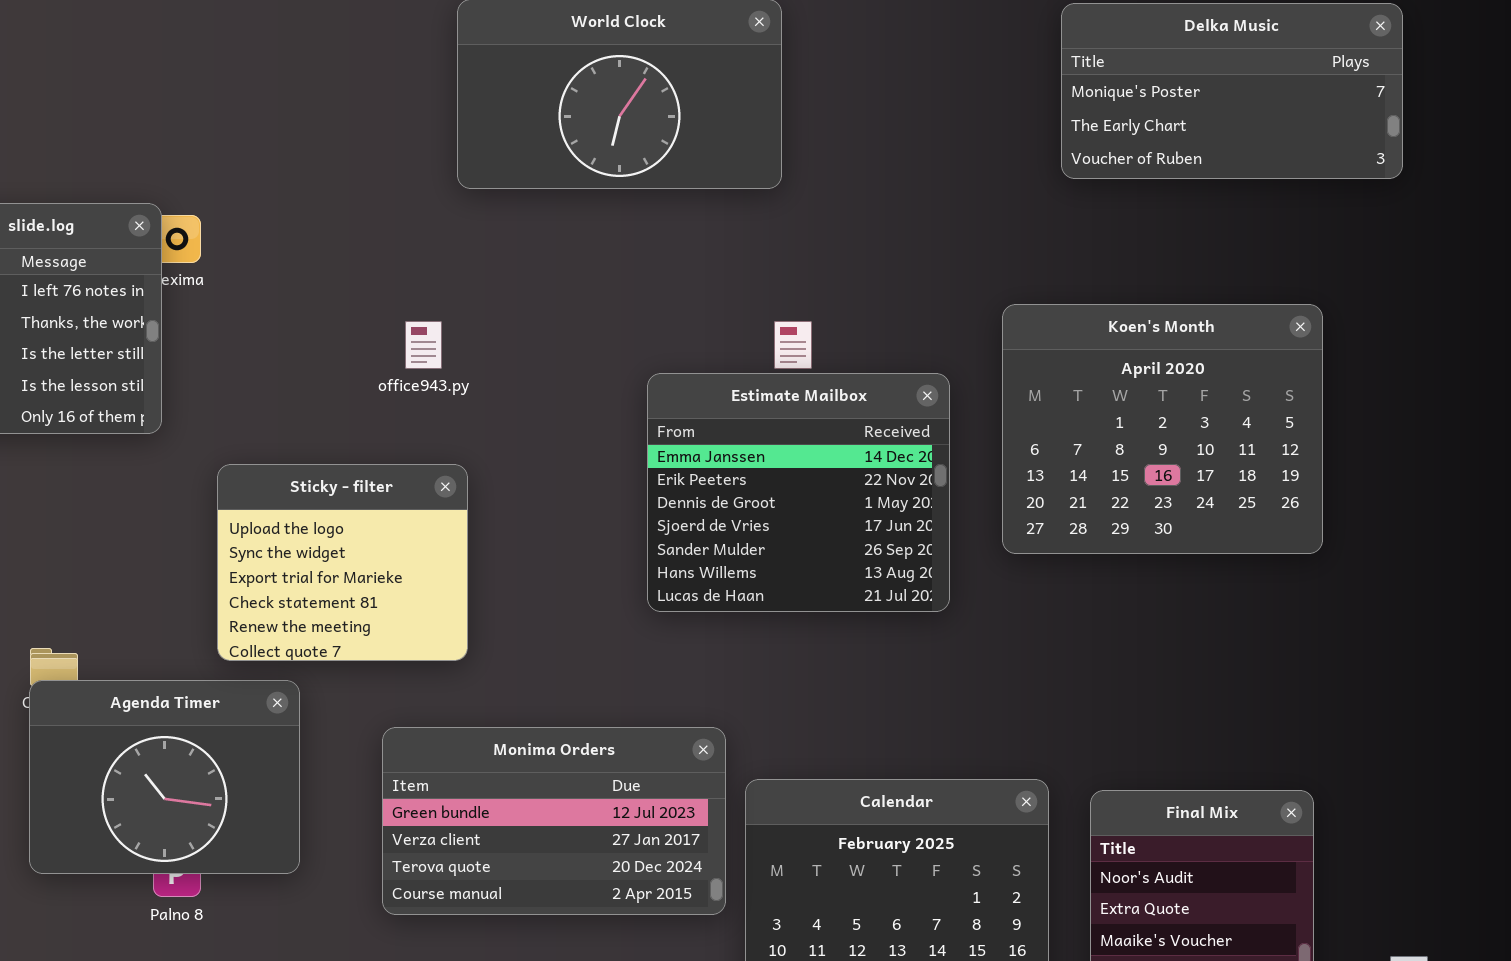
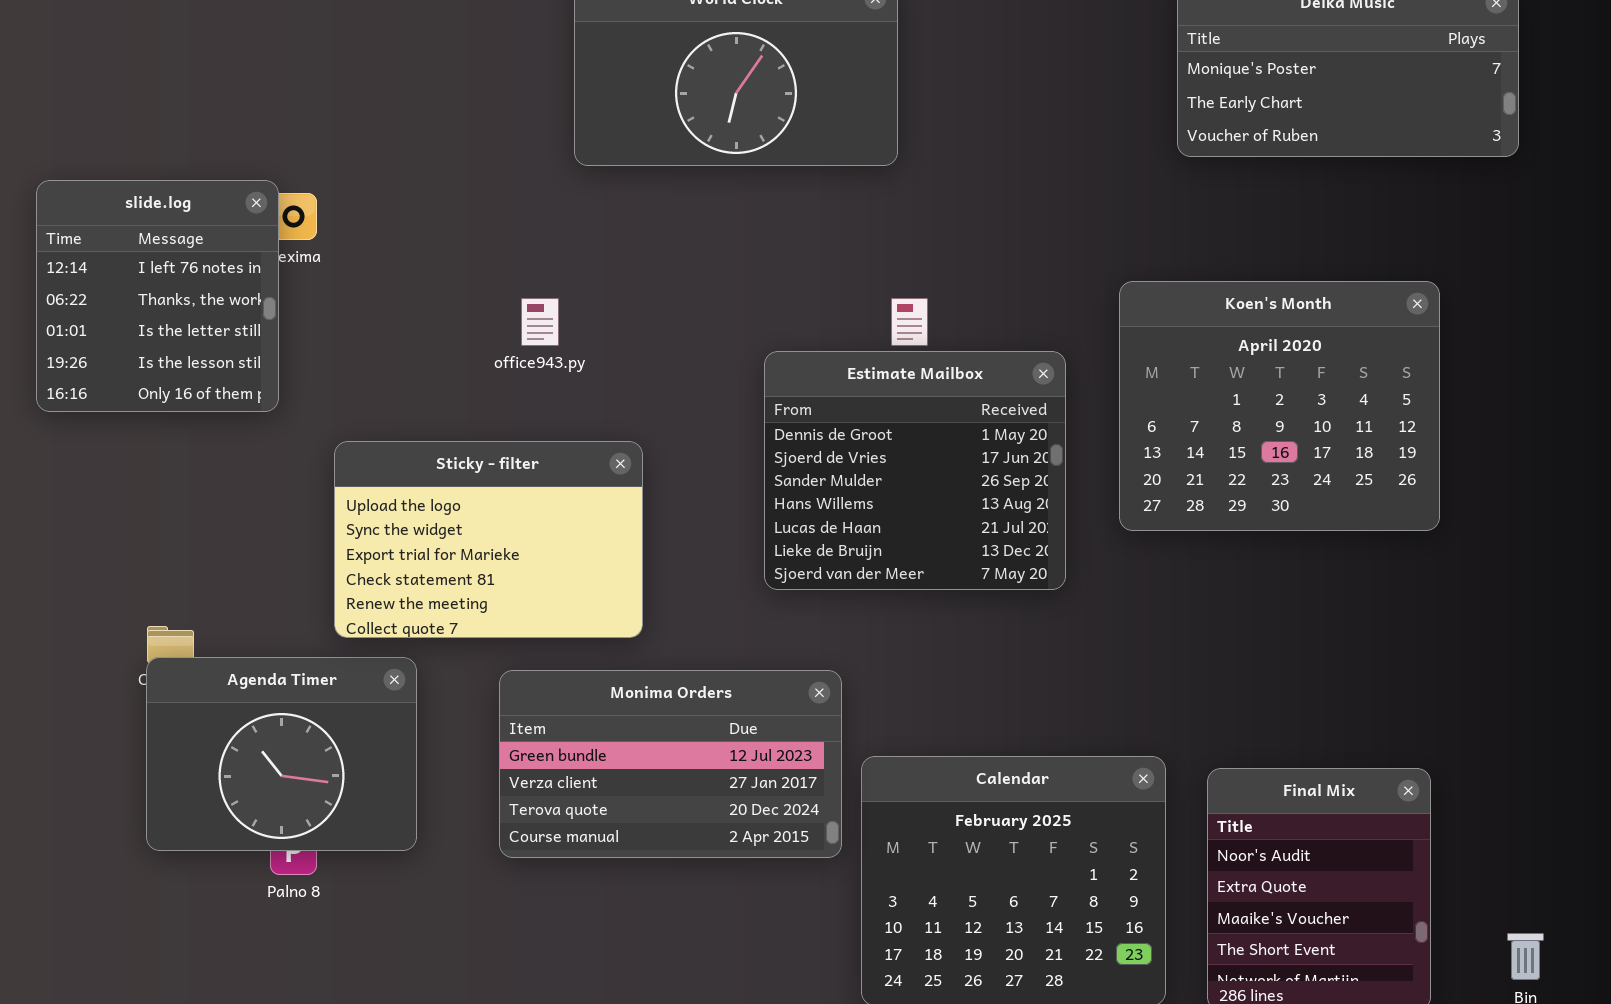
Estimate Mailbox: [647,373,950,612] -> [764,351,1066,590], scrolled down 2 rows
Sticky - filter: [217,464,468,661] -> [334,441,643,638], resized
Monima Orders: [382,727,726,915] -> [499,670,842,858], moved

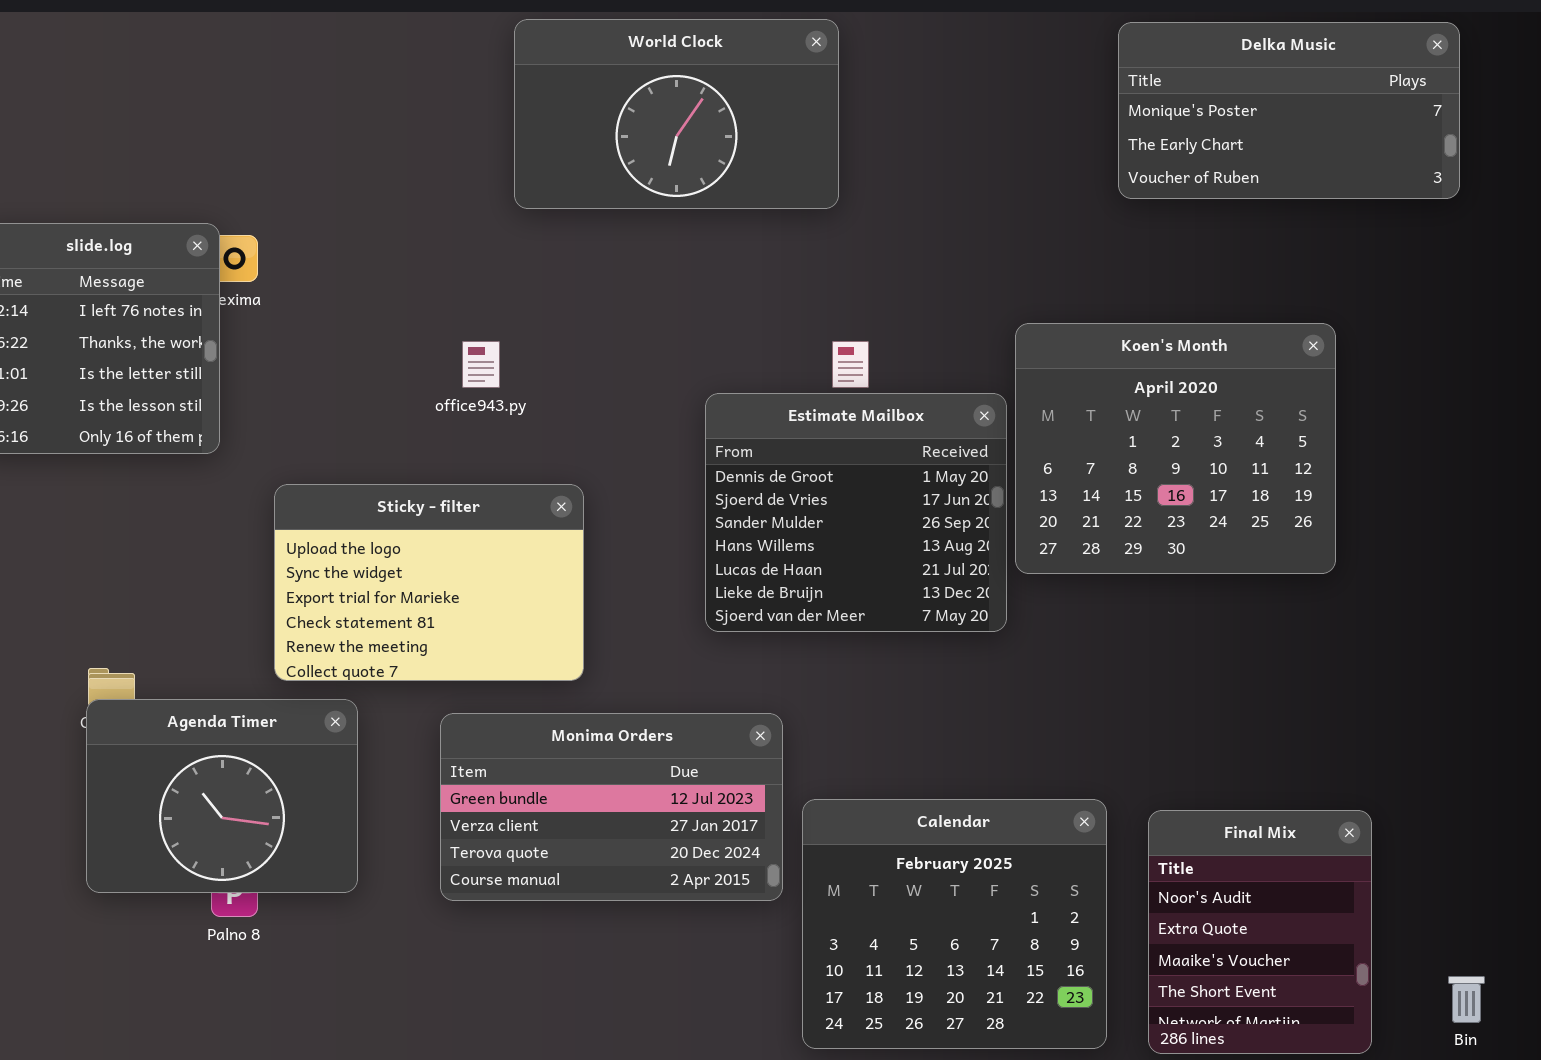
Koen's Month: [1119,281,1440,531] -> [1015,323,1336,574], moved

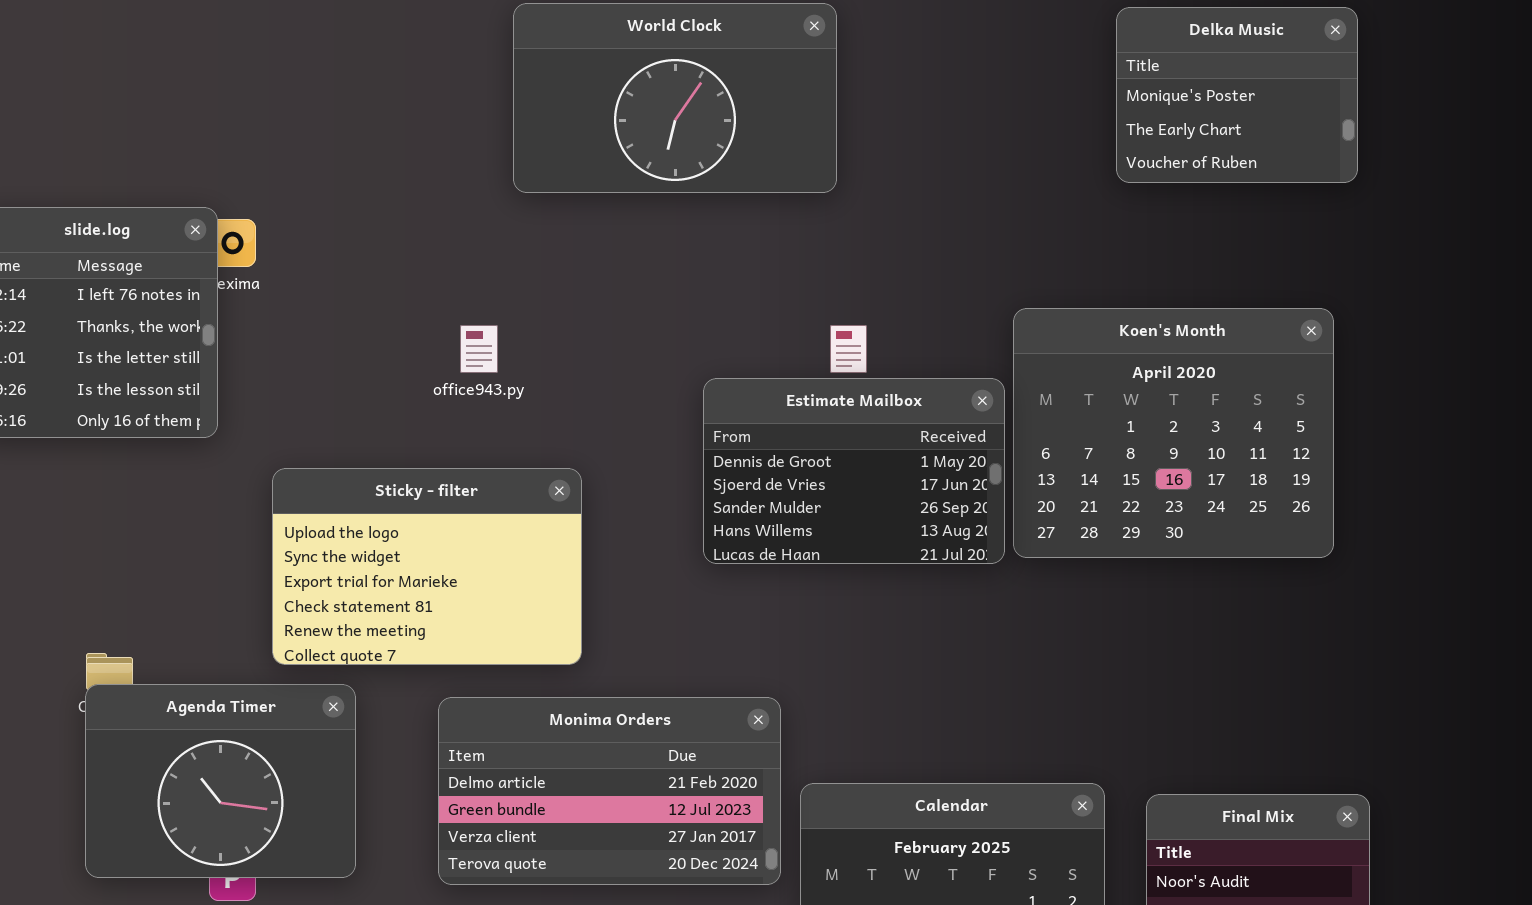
Delka Music: [1118,22,1460,199] -> [1116,7,1358,183], resized
Estimate Mailbox: [705,393,1007,632] -> [703,378,1005,564], resized
Monima Orders: [440,713,783,901] -> [438,697,781,885], scrolled up 1 row

